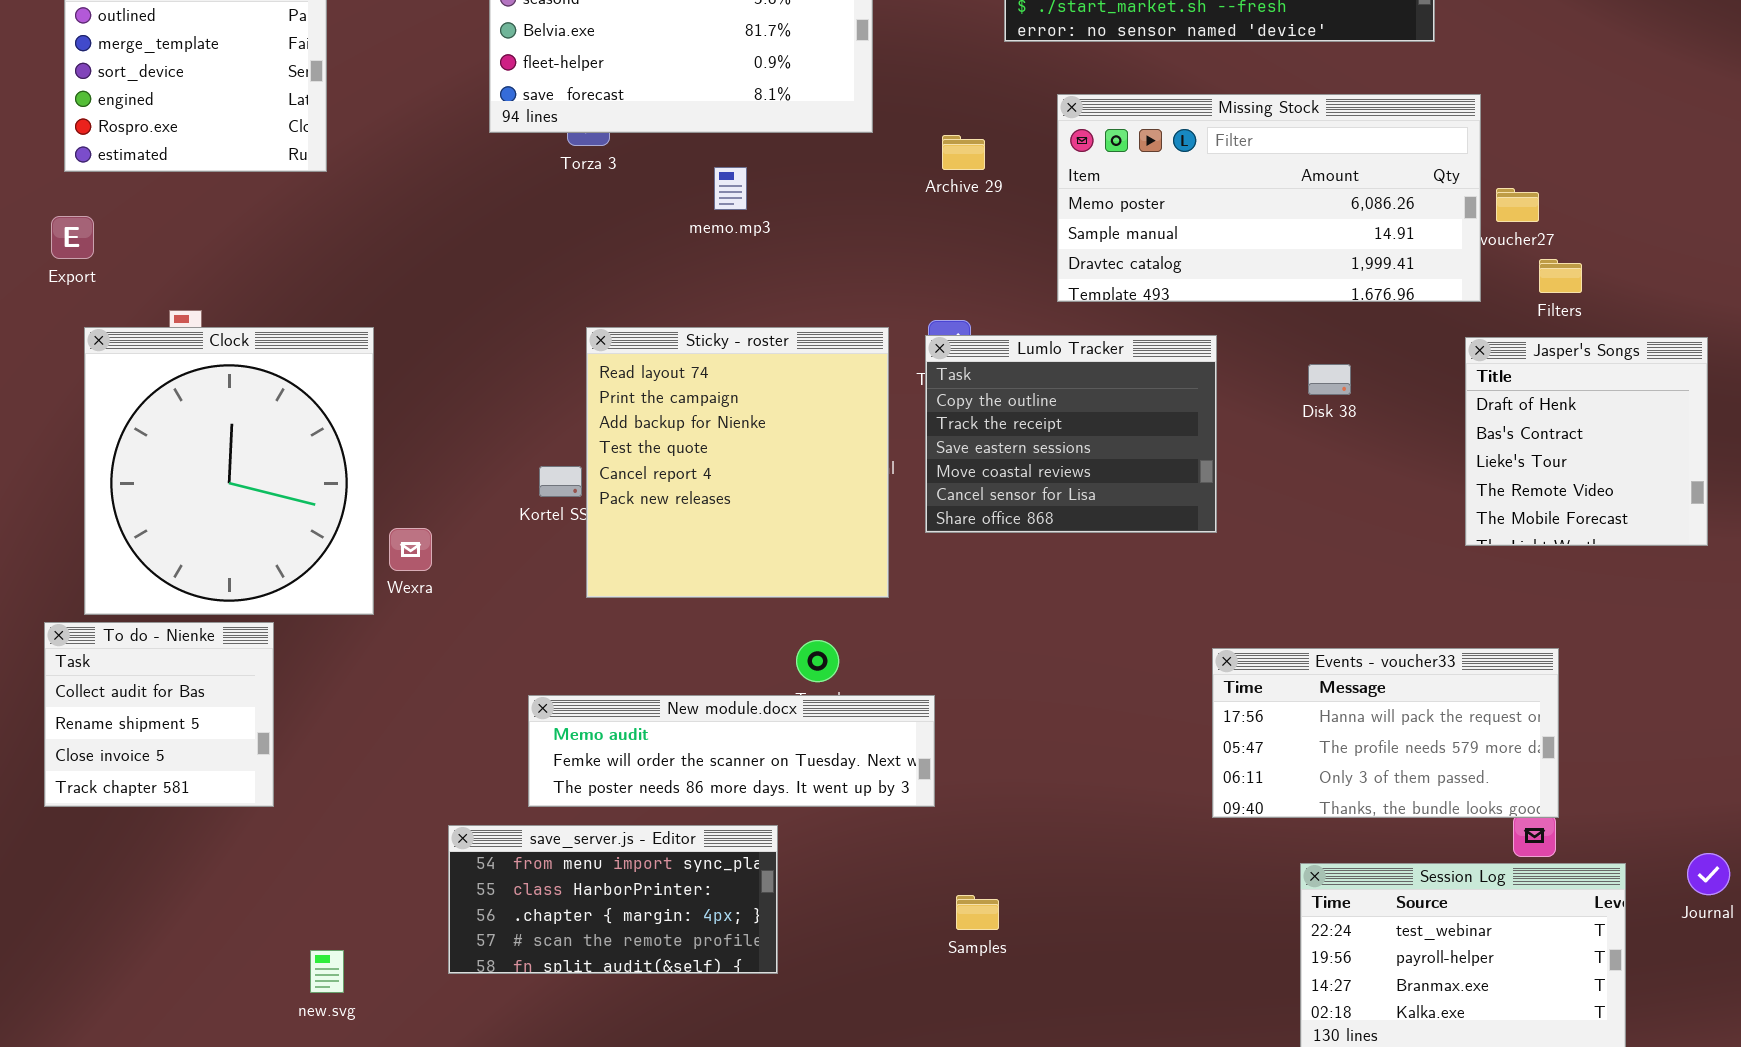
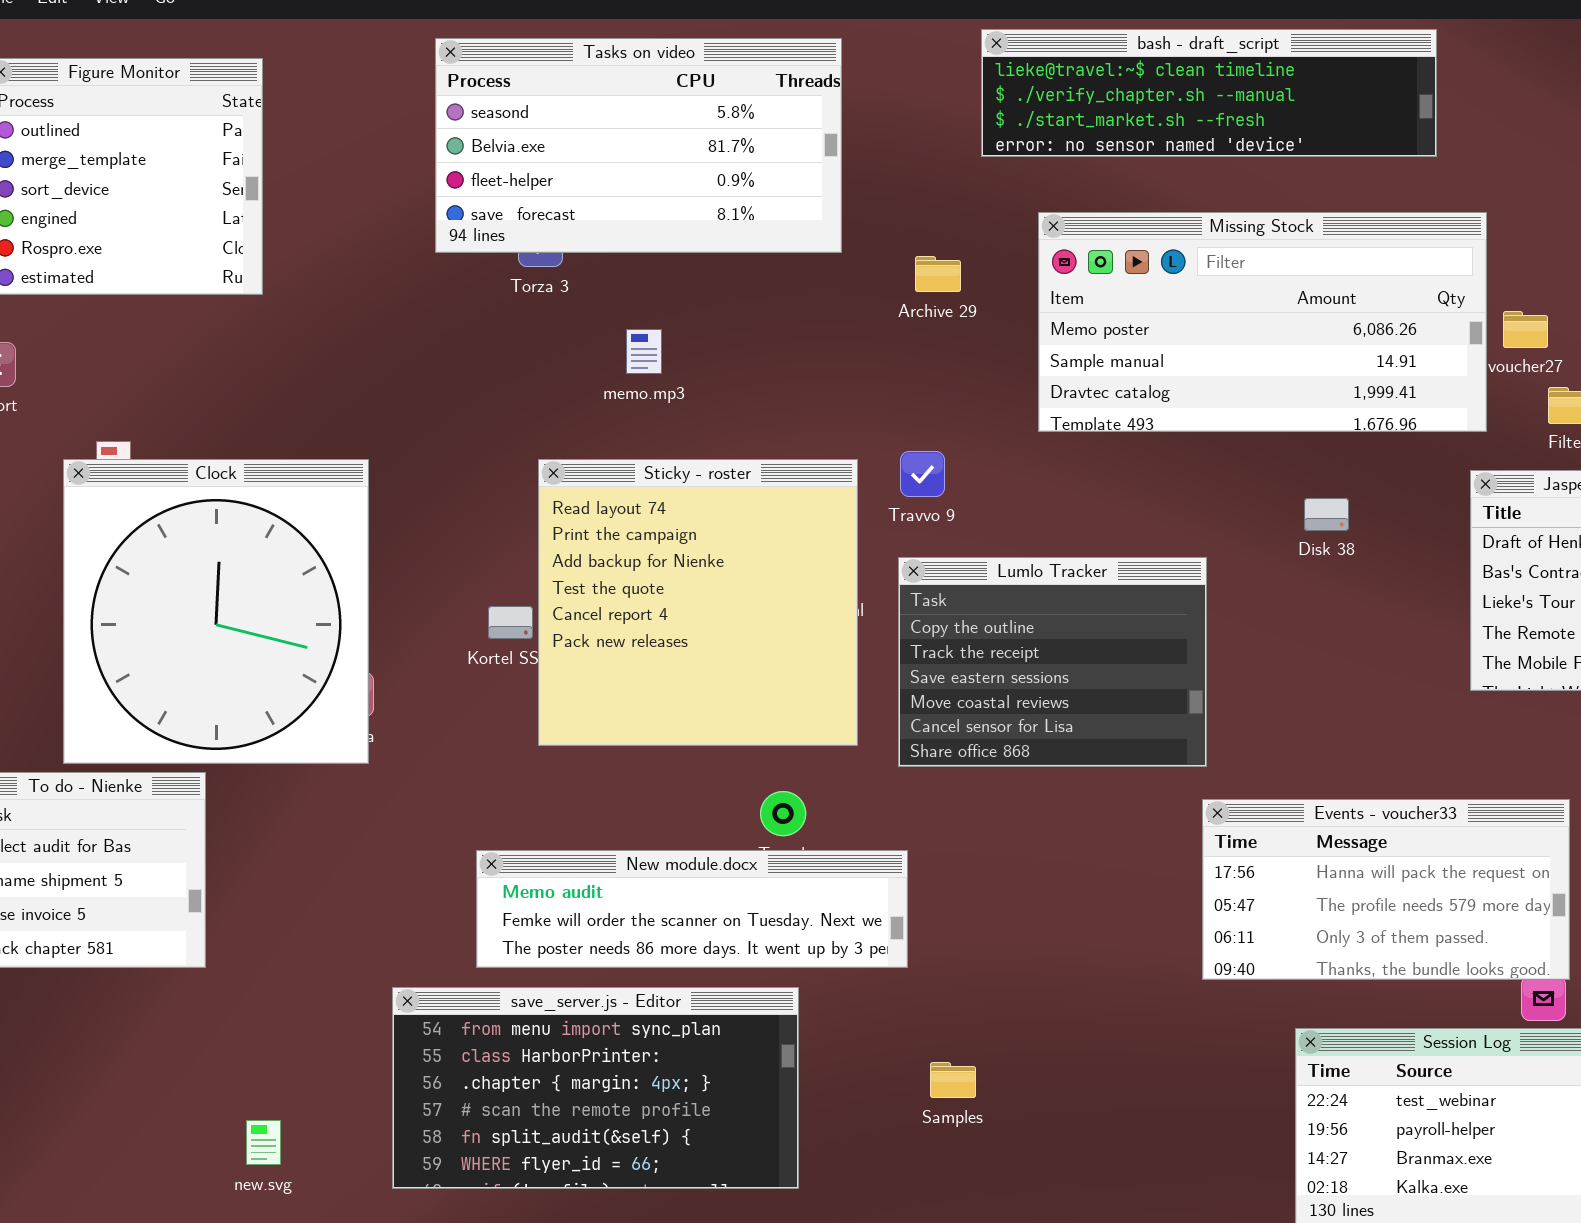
memo.mp3: [714,167,747,210] -> [626,329,662,374], moved
Clock: [84,327,374,615] -> [63,459,369,764], moved
Lumlo Tracker: [925,335,1217,533] -> [898,557,1207,767], moved
save_server.js - Editor: [448,825,778,974] -> [392,987,799,1189], resized

